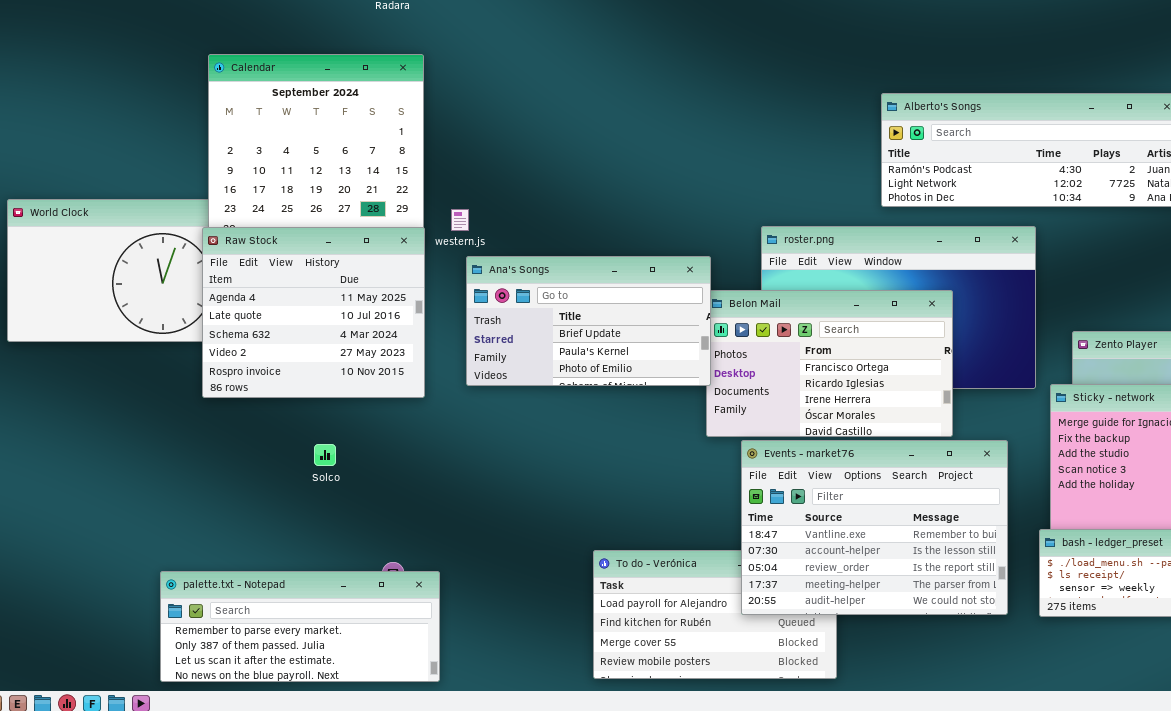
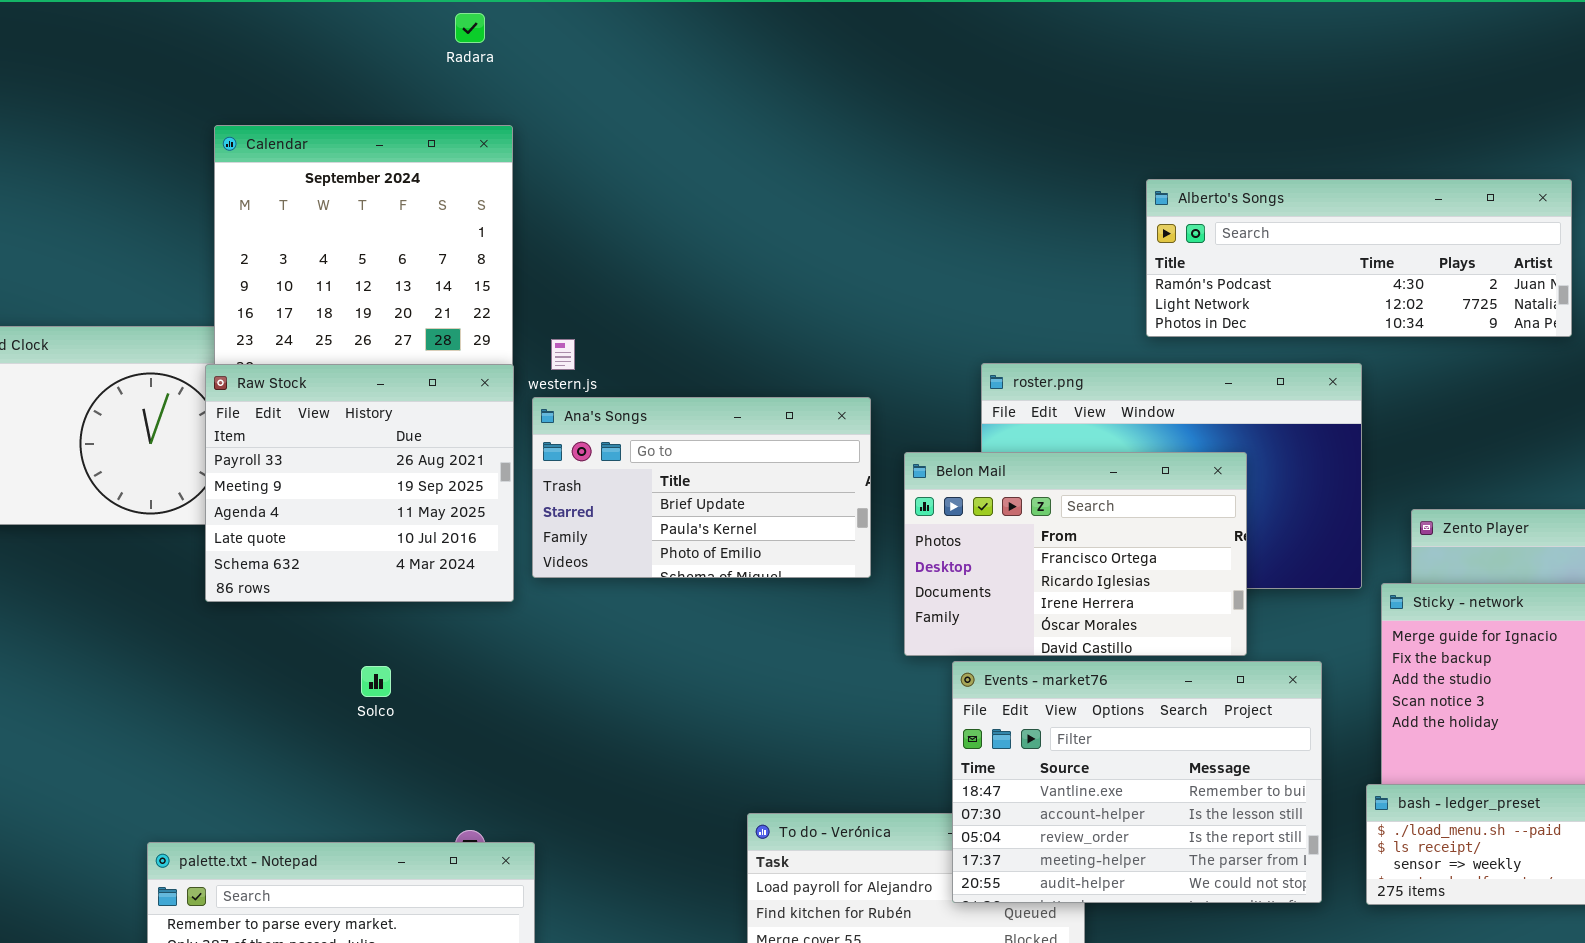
Raw Stock: [202,227,425,398] -> [205,364,514,602], scrolled up 2 rows
Ana's Songs: [466,256,711,386] -> [532,397,871,578], moved

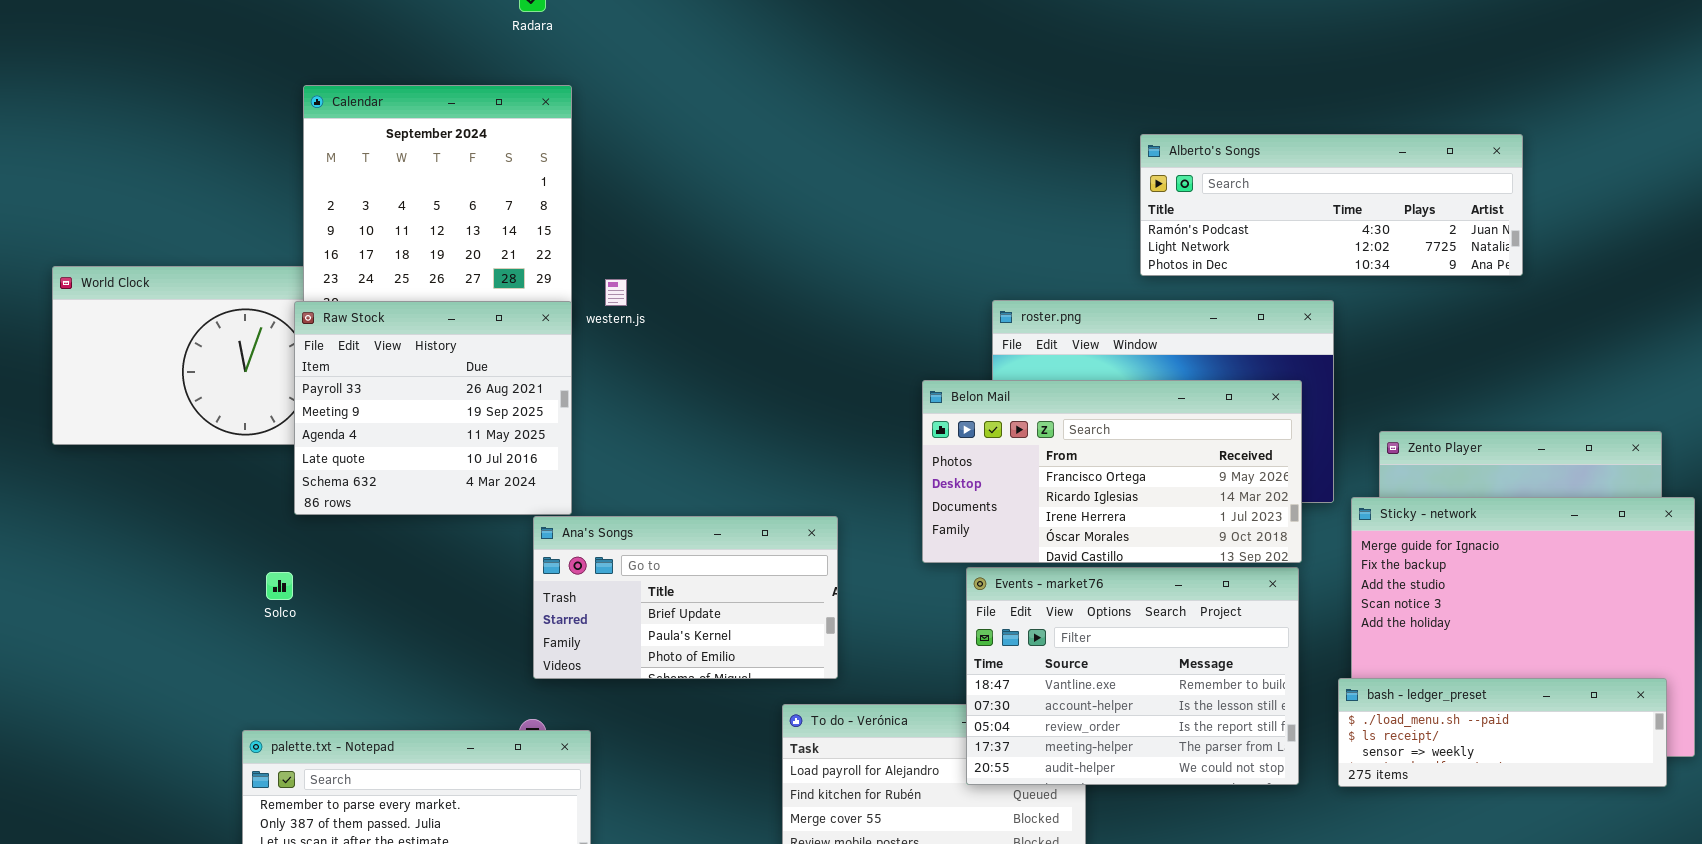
Ana's Songs: [532,397,871,578] -> [533,516,838,679], moved
Belon Mail: [904,452,1247,656] -> [922,380,1302,563], resized
Solco: [361,666,391,697] -> [266,572,293,600], moved

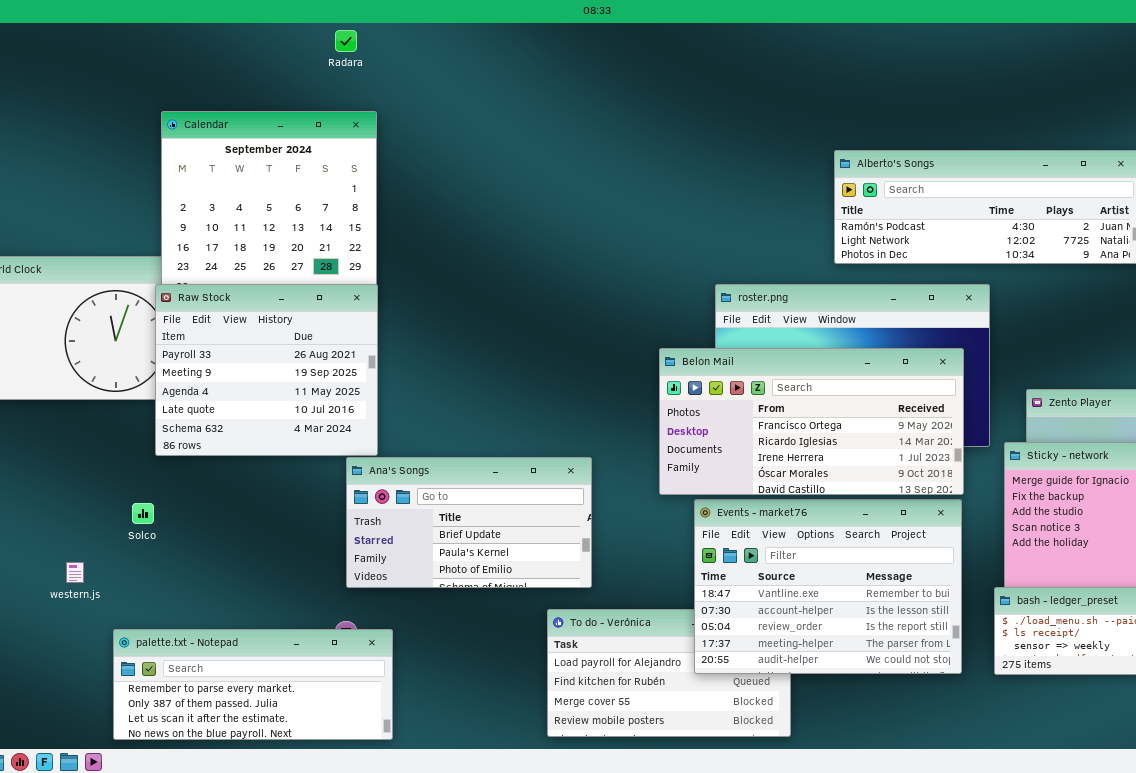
western.js: [605,279,627,306] -> [66,562,84,583], moved

